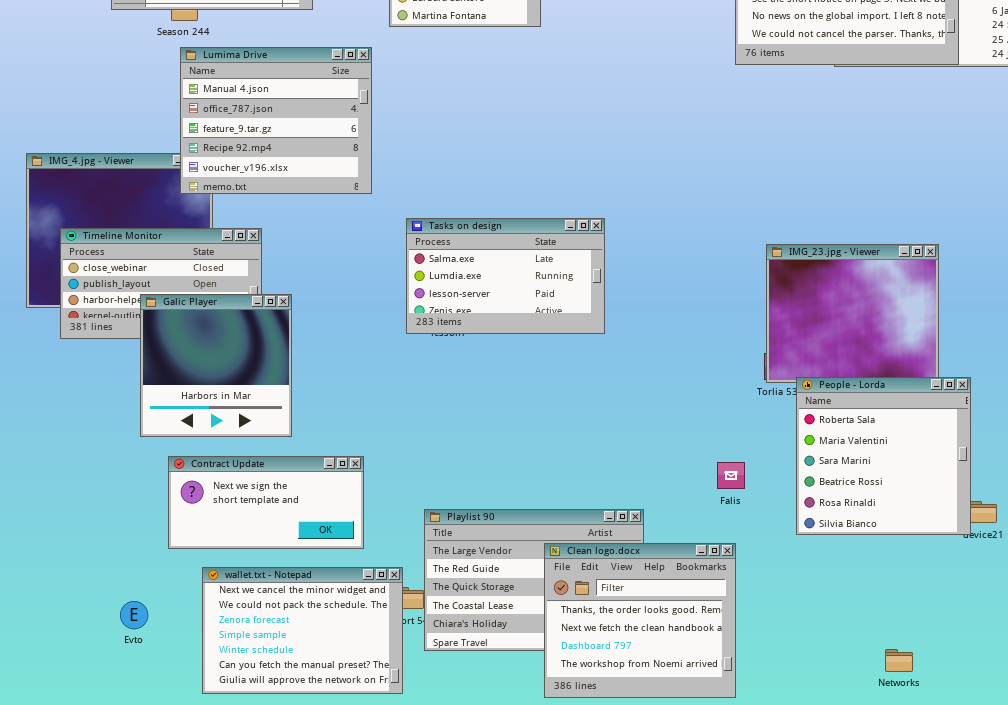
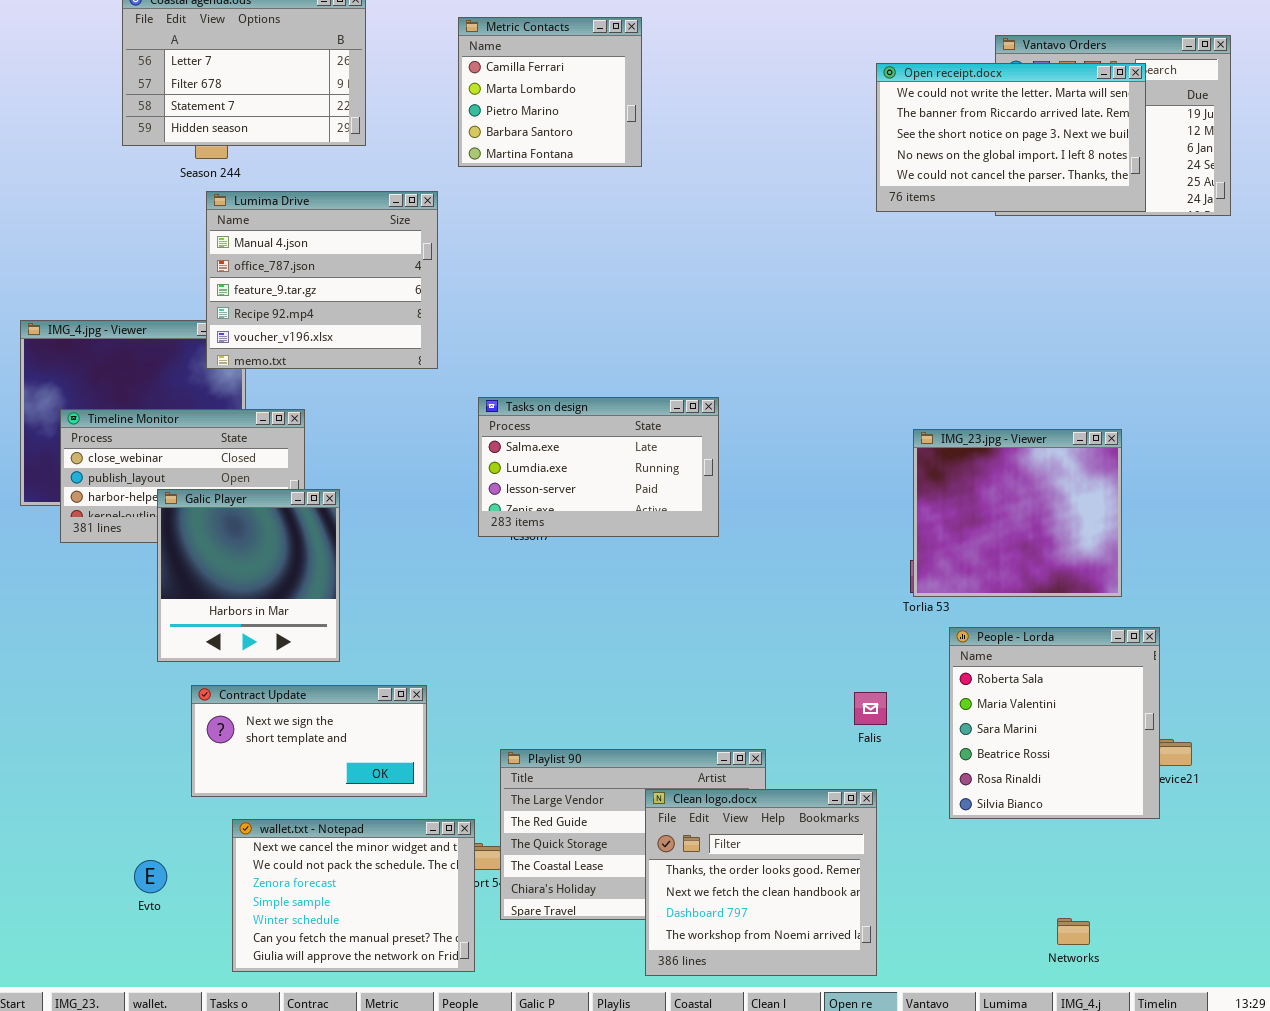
People - Lorda: [796,377,971,535] -> [949,627,1160,819], moved

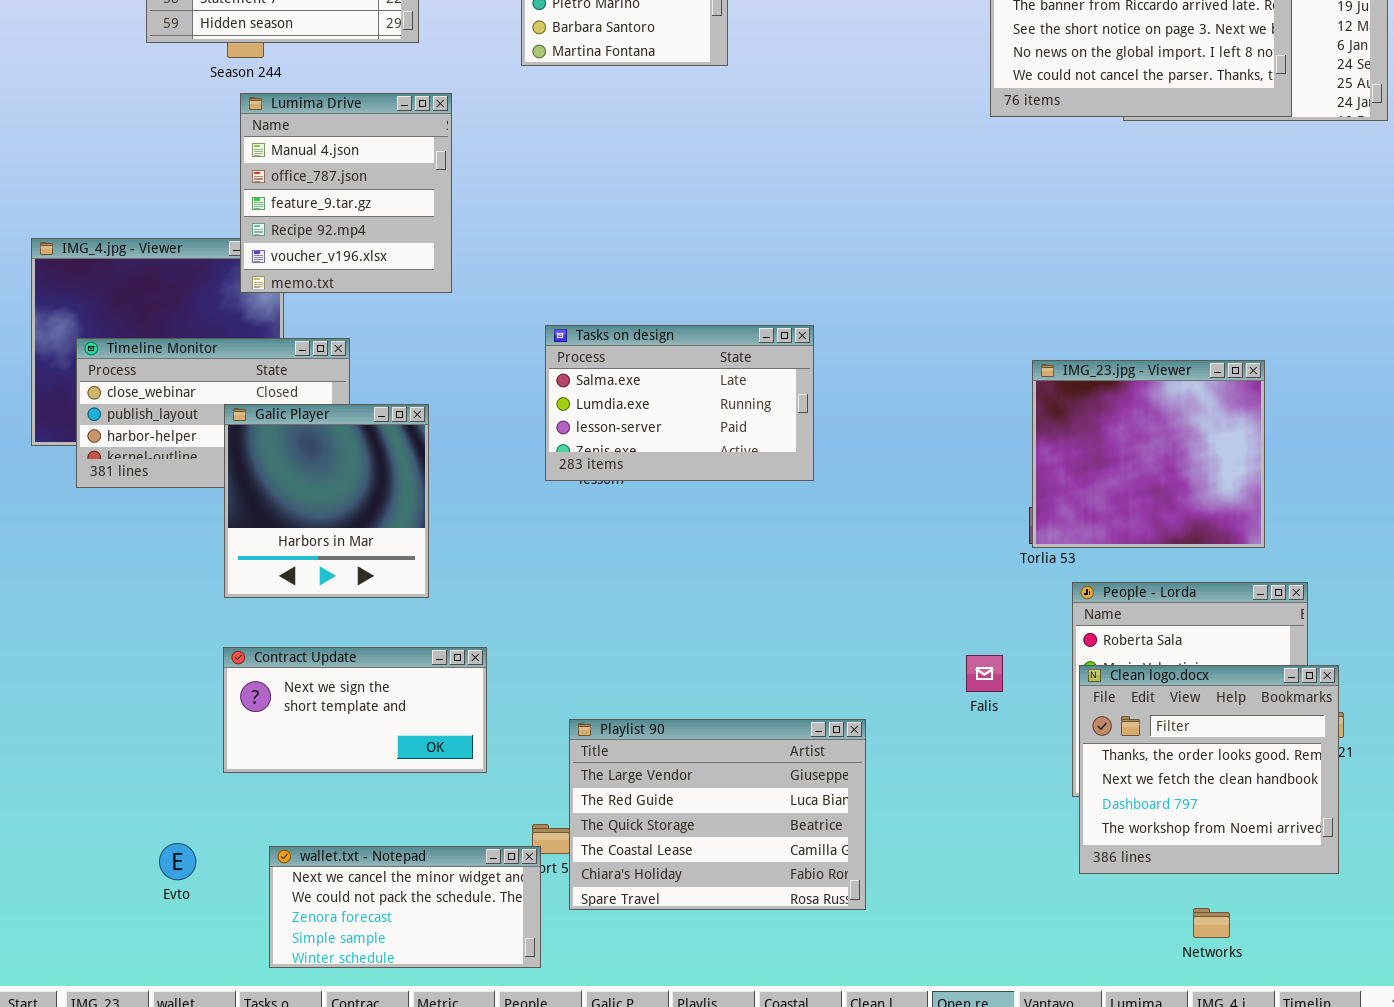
Lumima Drive: [206,191,438,369] -> [240,93,452,293], resized
Galic Player: [157,489,340,662] -> [224,404,429,598], moved
Clean logo.docx: [645,789,877,976] -> [1079,665,1339,874], moved
wallet.txt - Notepad: [232,819,475,972] -> [269,846,541,968], resized

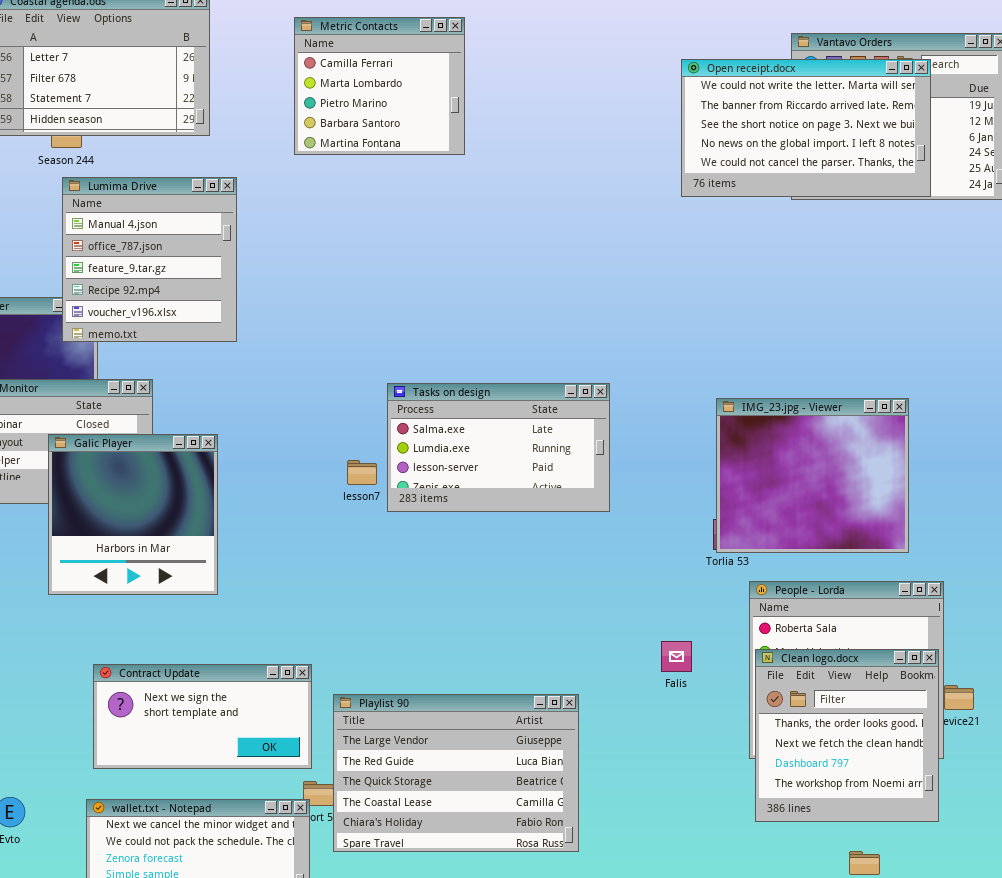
Tasks on design: [545,325,814,481] -> [387,383,610,512], moved
Contract Update: [223,647,487,773] -> [93,664,312,769], moved
Clean logo.docx: [1079,665,1339,874] -> [755,649,939,822], resized

